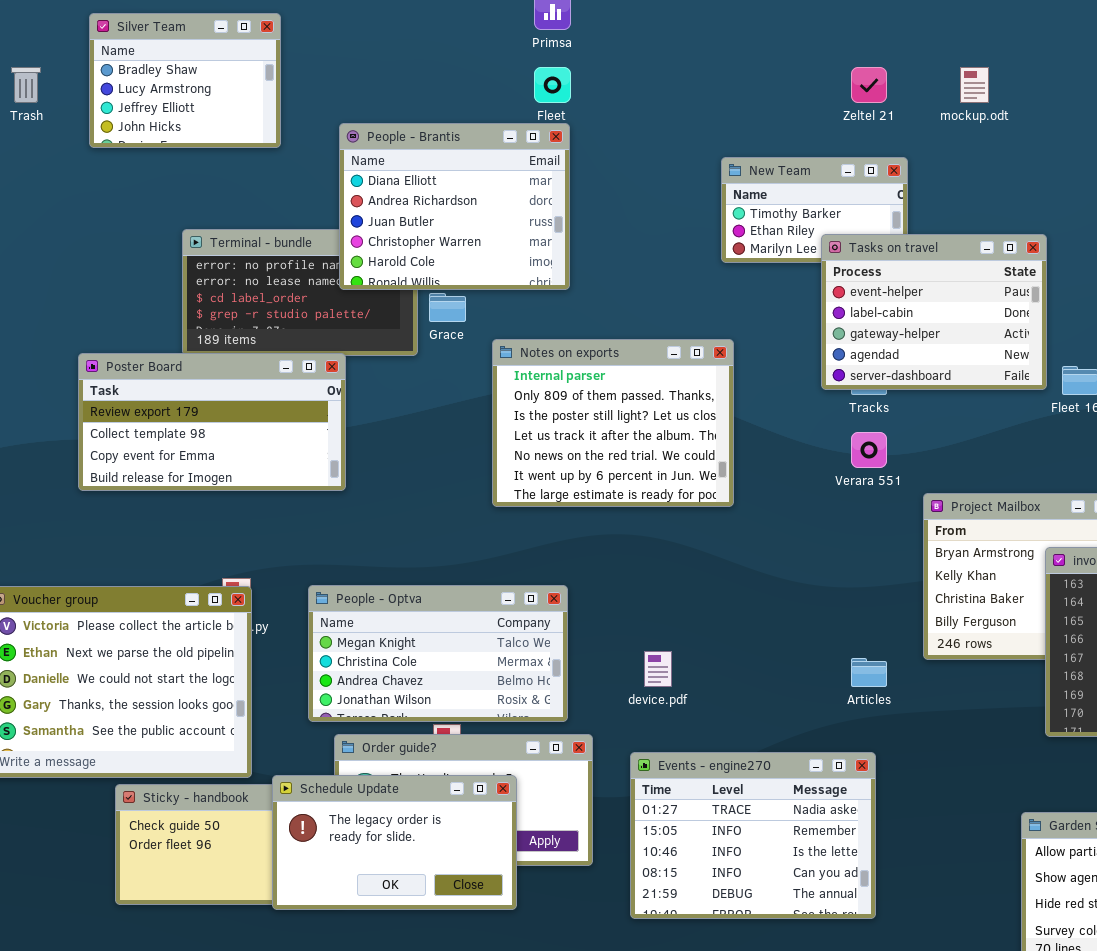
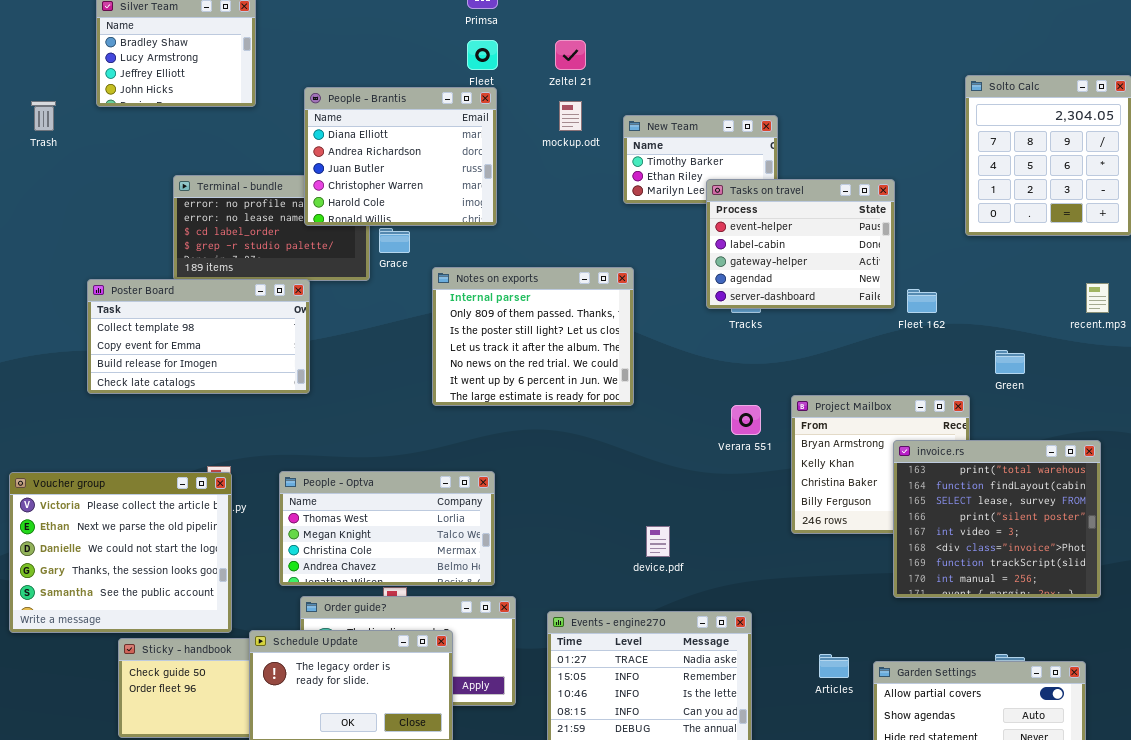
Trash: [11,67,41,103] -> [31,101,56,131], moved
Zeltel 21: [851,67,887,103] -> [555,40,586,70], moved
mockup.odt: [960,67,989,103] -> [559,101,582,131], moved
Poster Board: [78,353,346,491] -> [87,279,310,394], scrolled down 1 row
Verara 551: [851,432,887,468] -> [731,405,761,435], moved
People - Optva: [308,585,568,722] -> [279,471,495,586], scrolled up 1 row
device.pdf: [644,651,672,687] -> [646,526,670,557], moved
Articles: [851,658,887,687] -> [819,654,849,678], moved

